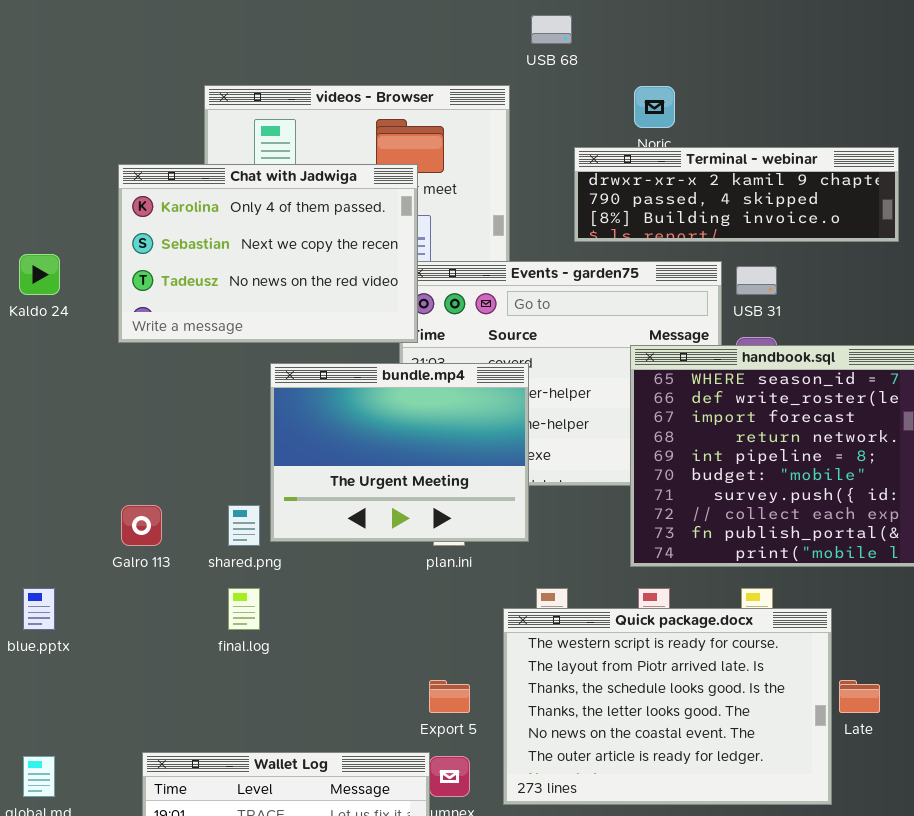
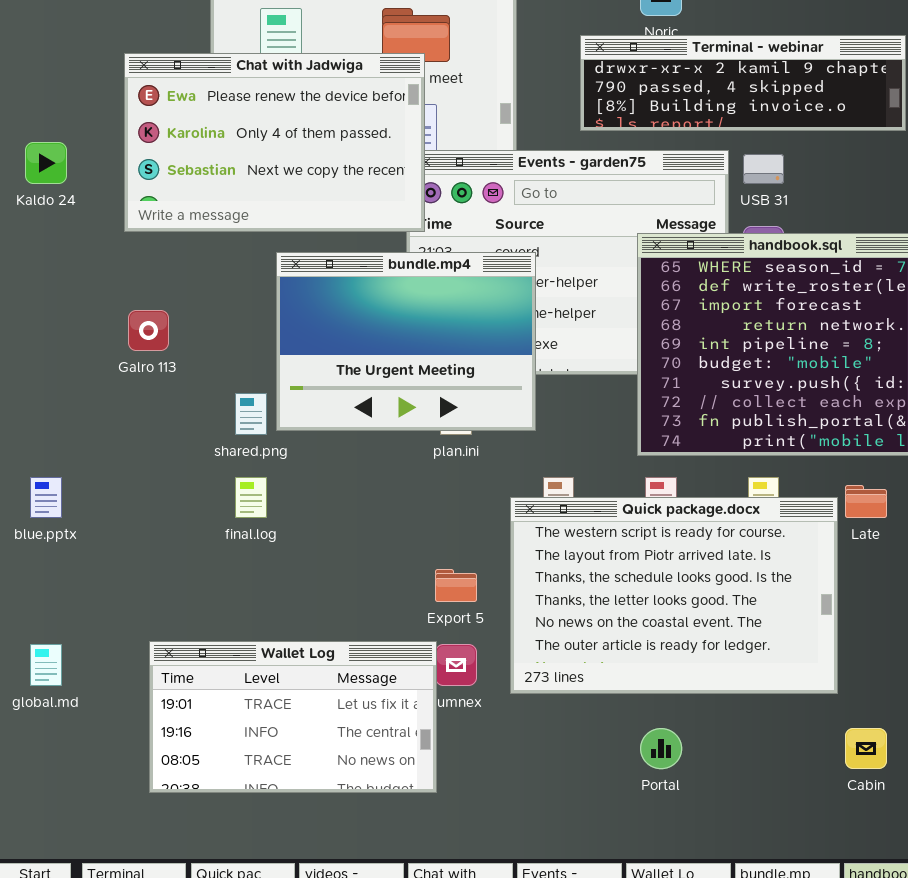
Chat with Jadwiga: [118,164,418,343] -> [124,53,425,232], scrolled up 1 row
Galro 113: [121,505,162,546] -> [128,310,169,351], moved
Late: [839,680,880,713] -> [845,485,887,518], moved

